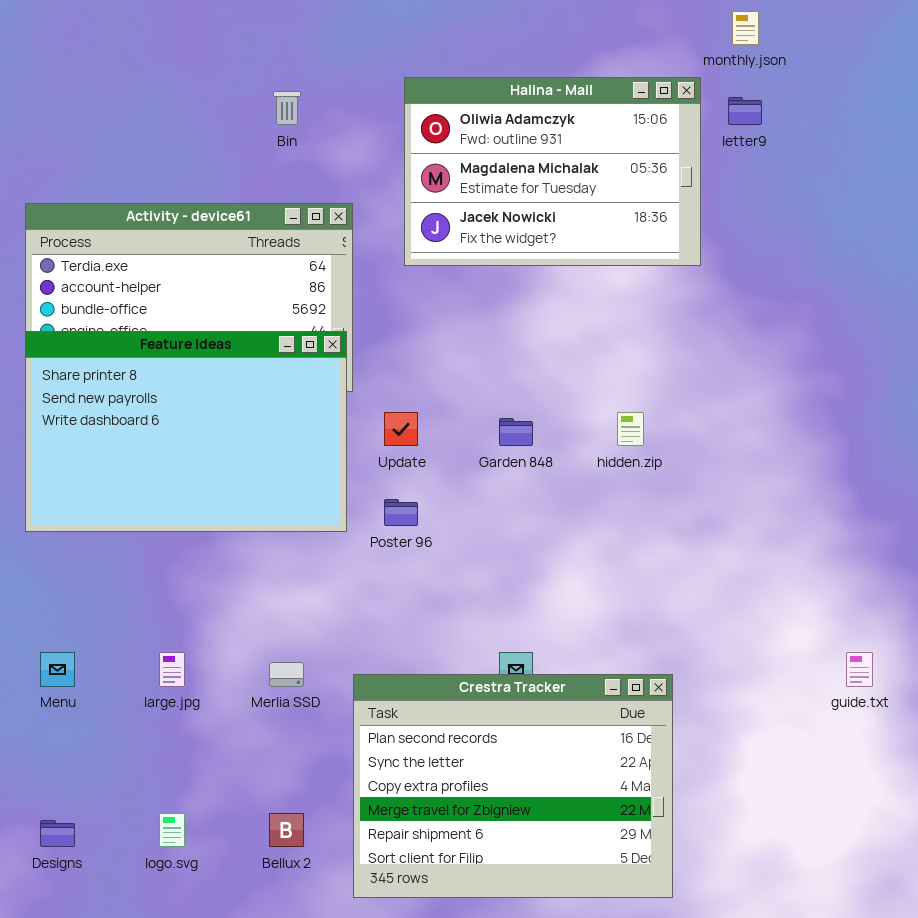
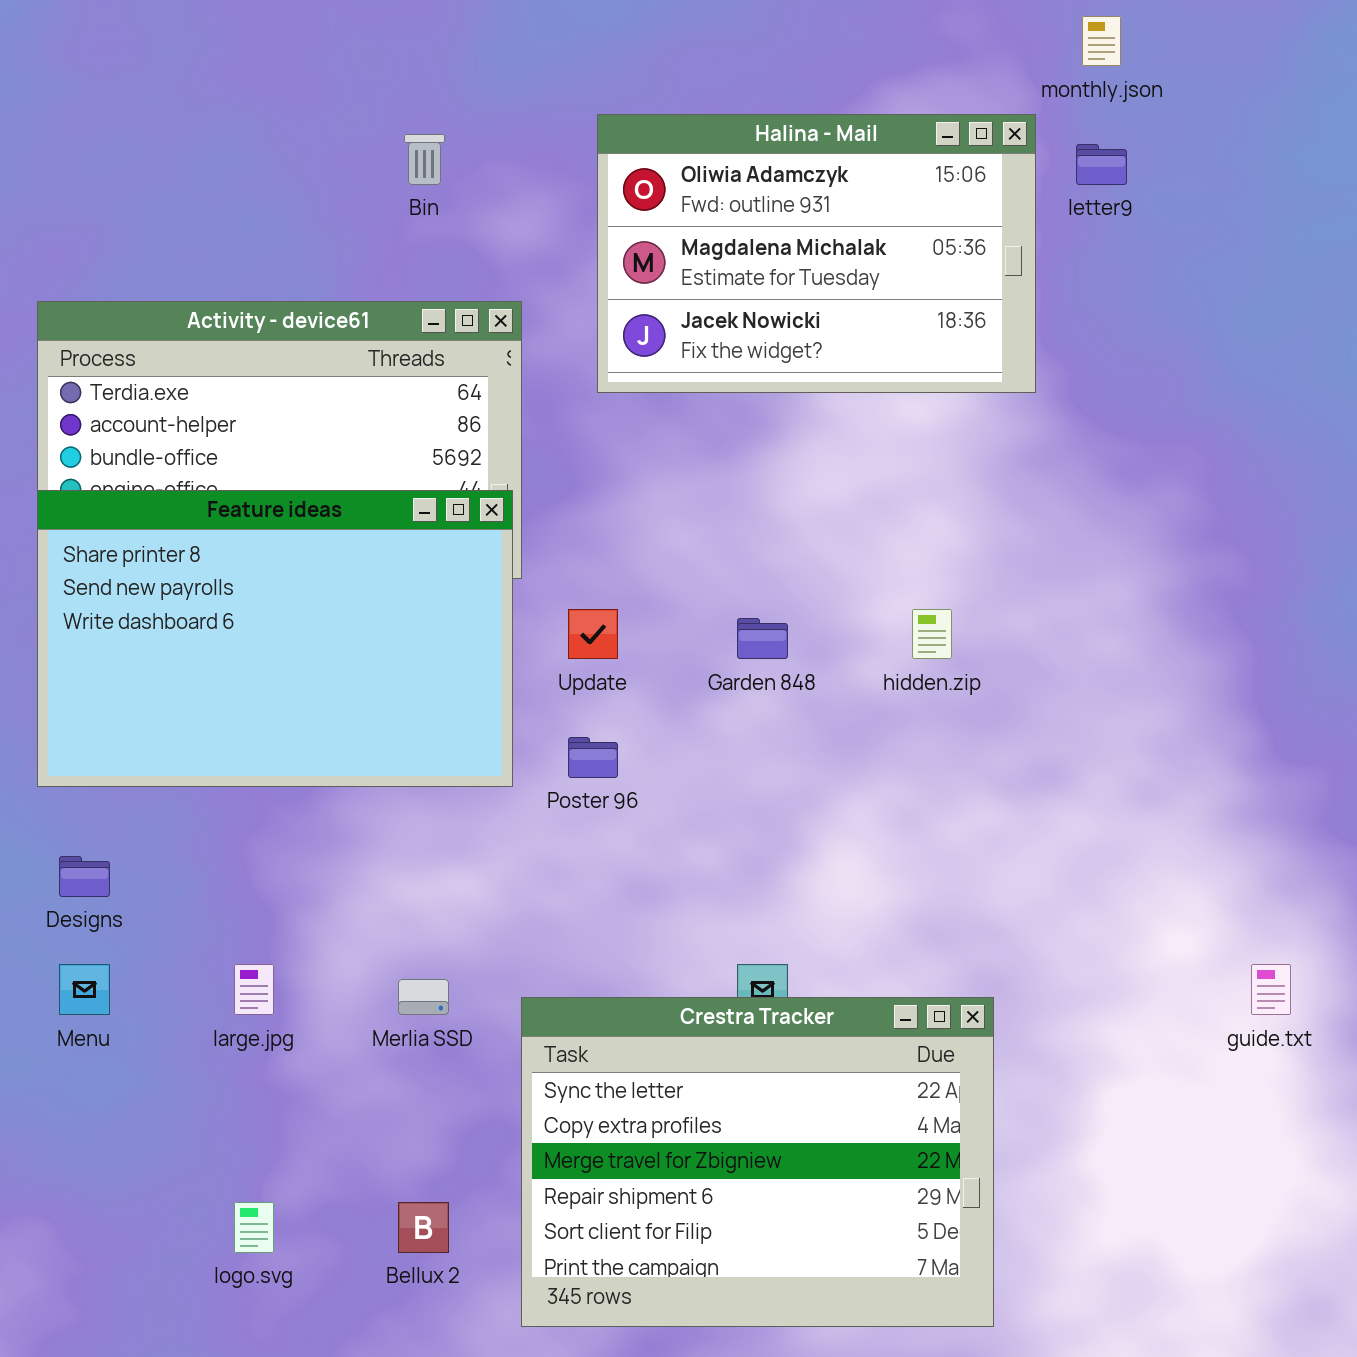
Crestra Tracker: [353,674,673,898] -> [521,997,994,1327], scrolled down 1 row
Designs: [40,820,75,847] -> [59,856,110,897], moved

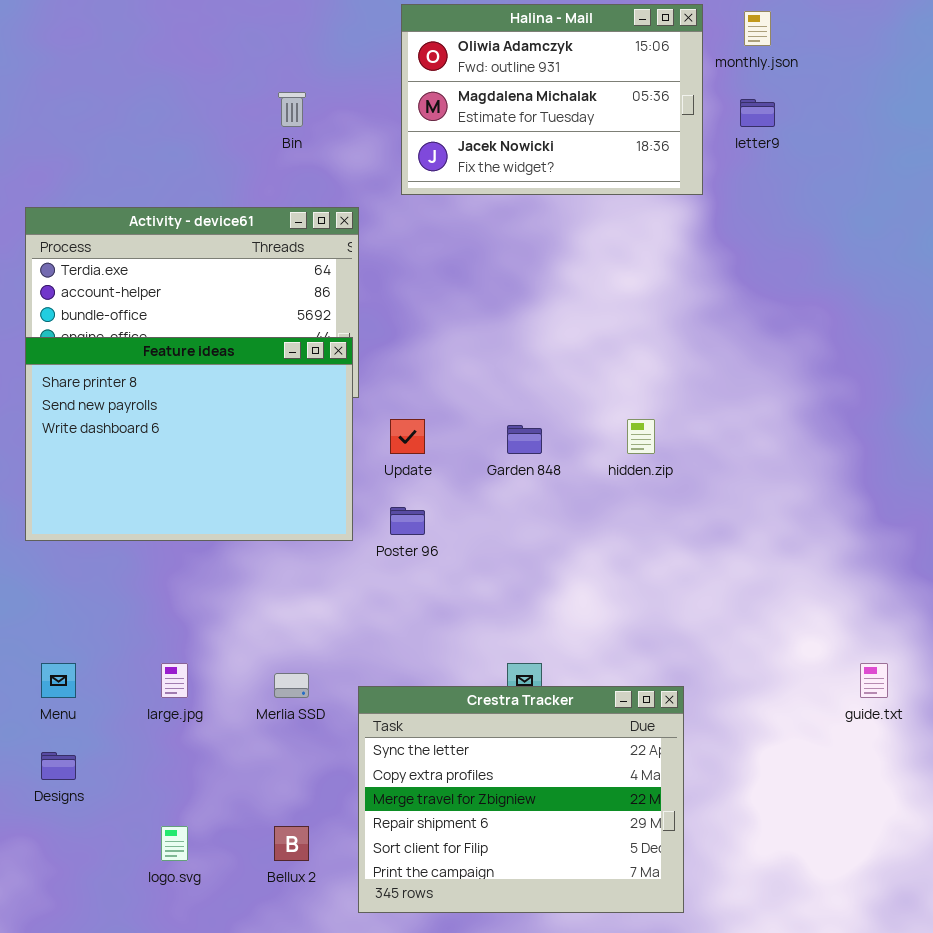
Halina - Mail: [597,114,1036,393] -> [401,4,703,195], moved
Designs: [59,856,110,897] -> [41,752,76,780], moved

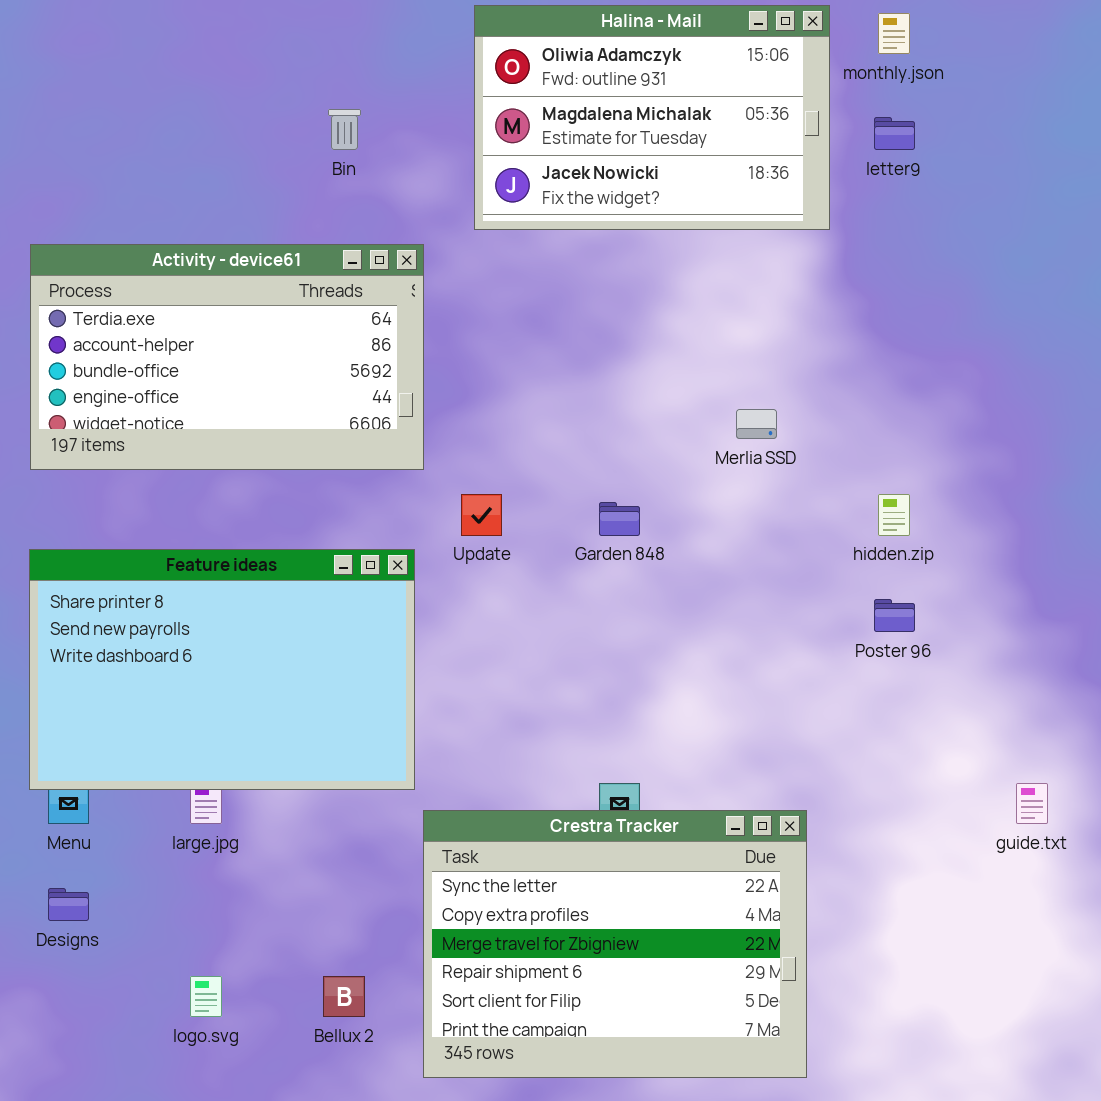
Feature ideas: [25,337,353,541] -> [29,549,415,790], moved
hidden.zip: [627,419,655,454] -> [878,494,910,536], moved
Poster 96: [390,507,425,535] -> [874,599,915,632], moved
Merlia SSD: [274,673,309,698] -> [736,409,777,439], moved

